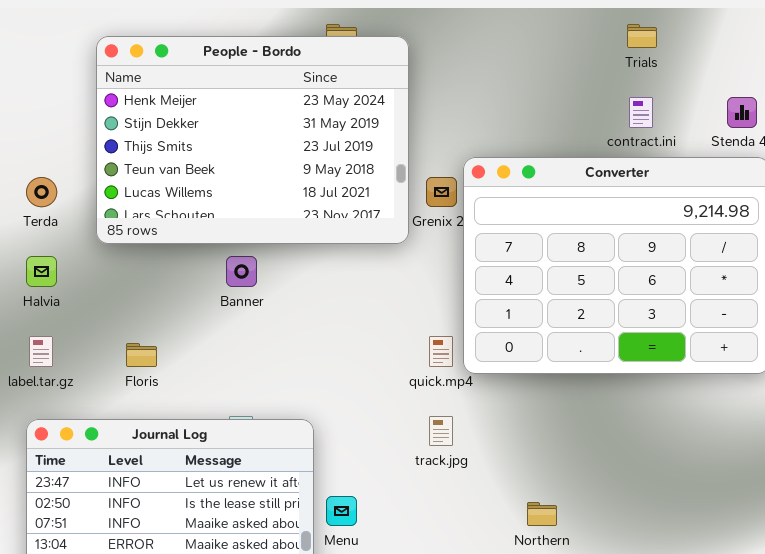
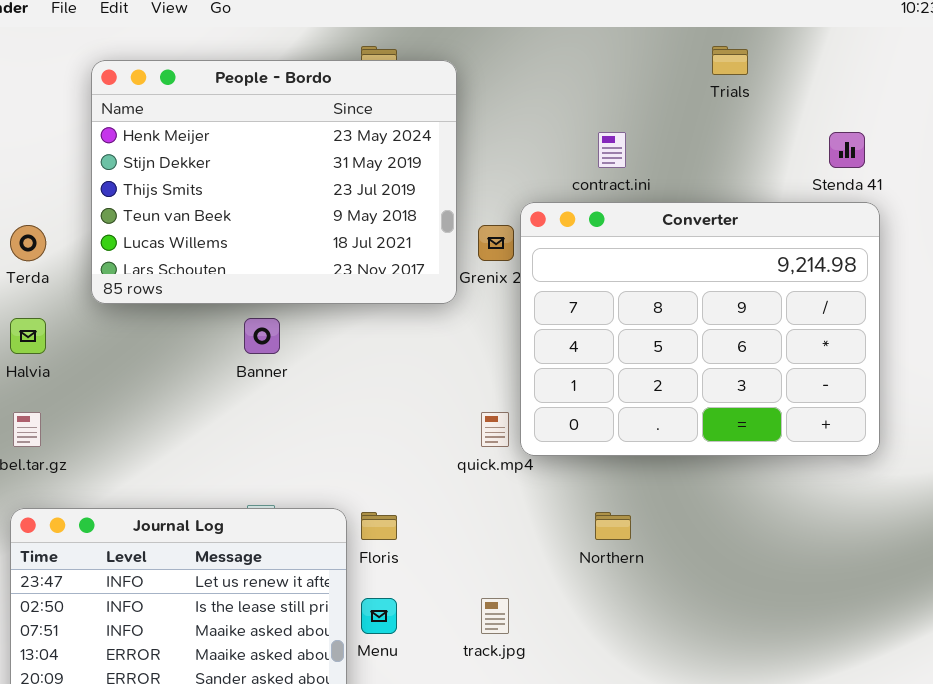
contract.ini: [629,97,653,128] -> [598,132,626,168], moved
Floris: [126,343,157,367] -> [361,512,397,540], moved
track.jpg: [429,416,453,446] -> [481,598,509,634], moved
Northern: [527,502,557,526] -> [595,512,631,540], moved

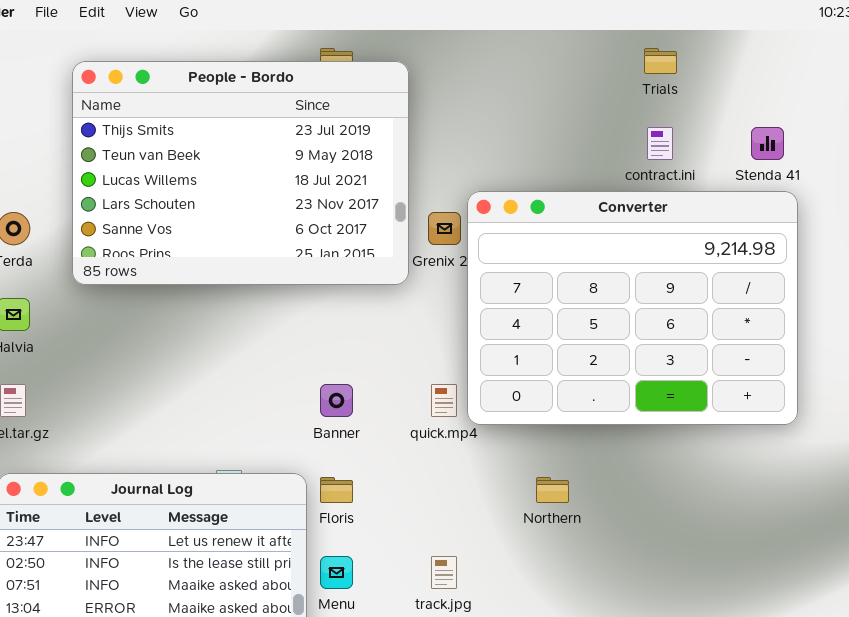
People - Bordo: [91,60,457,304] -> [72,61,409,285], scrolled down 2 rows
contract.ini: [598,132,626,168] -> [647,127,673,160], moved
Banner: [244,318,280,354] -> [320,384,353,417], moved

